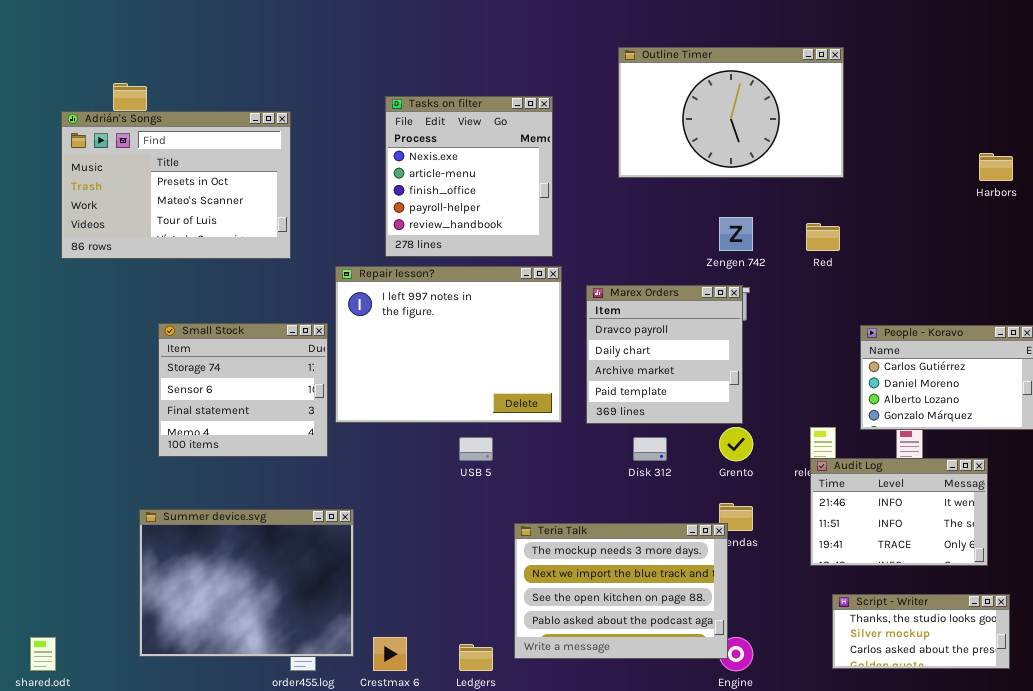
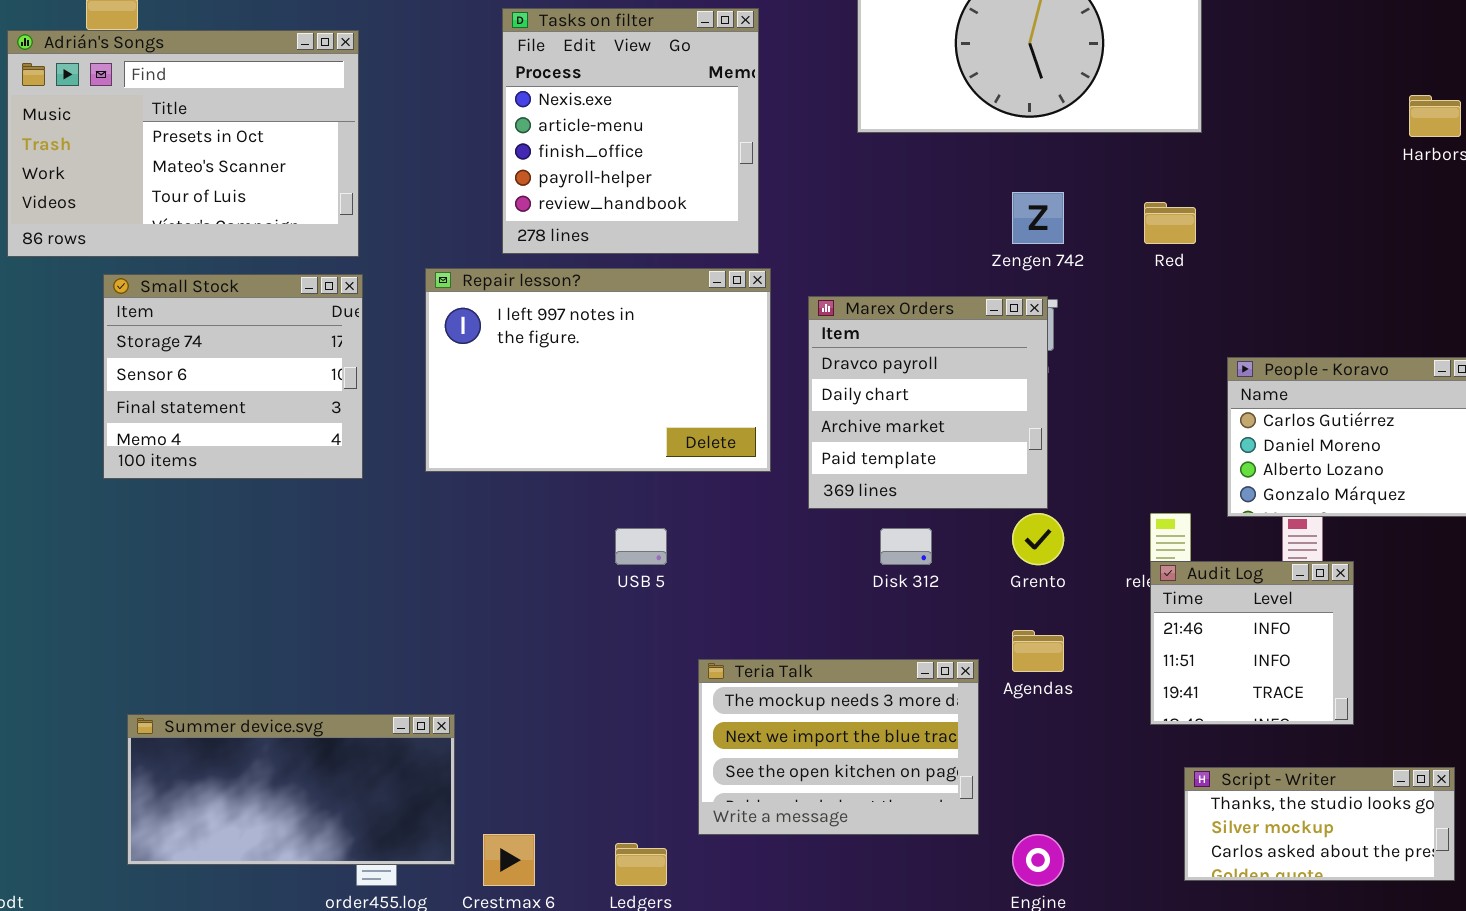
Repair lesson?: [335,266,562,423] -> [425,268,771,472], resized
Small Stock: [158,323,328,457] -> [103,274,363,479], moved
Audit Log: [810,458,988,566] -> [1150,561,1354,725], resized
Summer device.svg: [139,509,354,657] -> [127,714,455,865], resized
Teria Talk: [514,523,728,659] -> [698,659,979,835], resized

